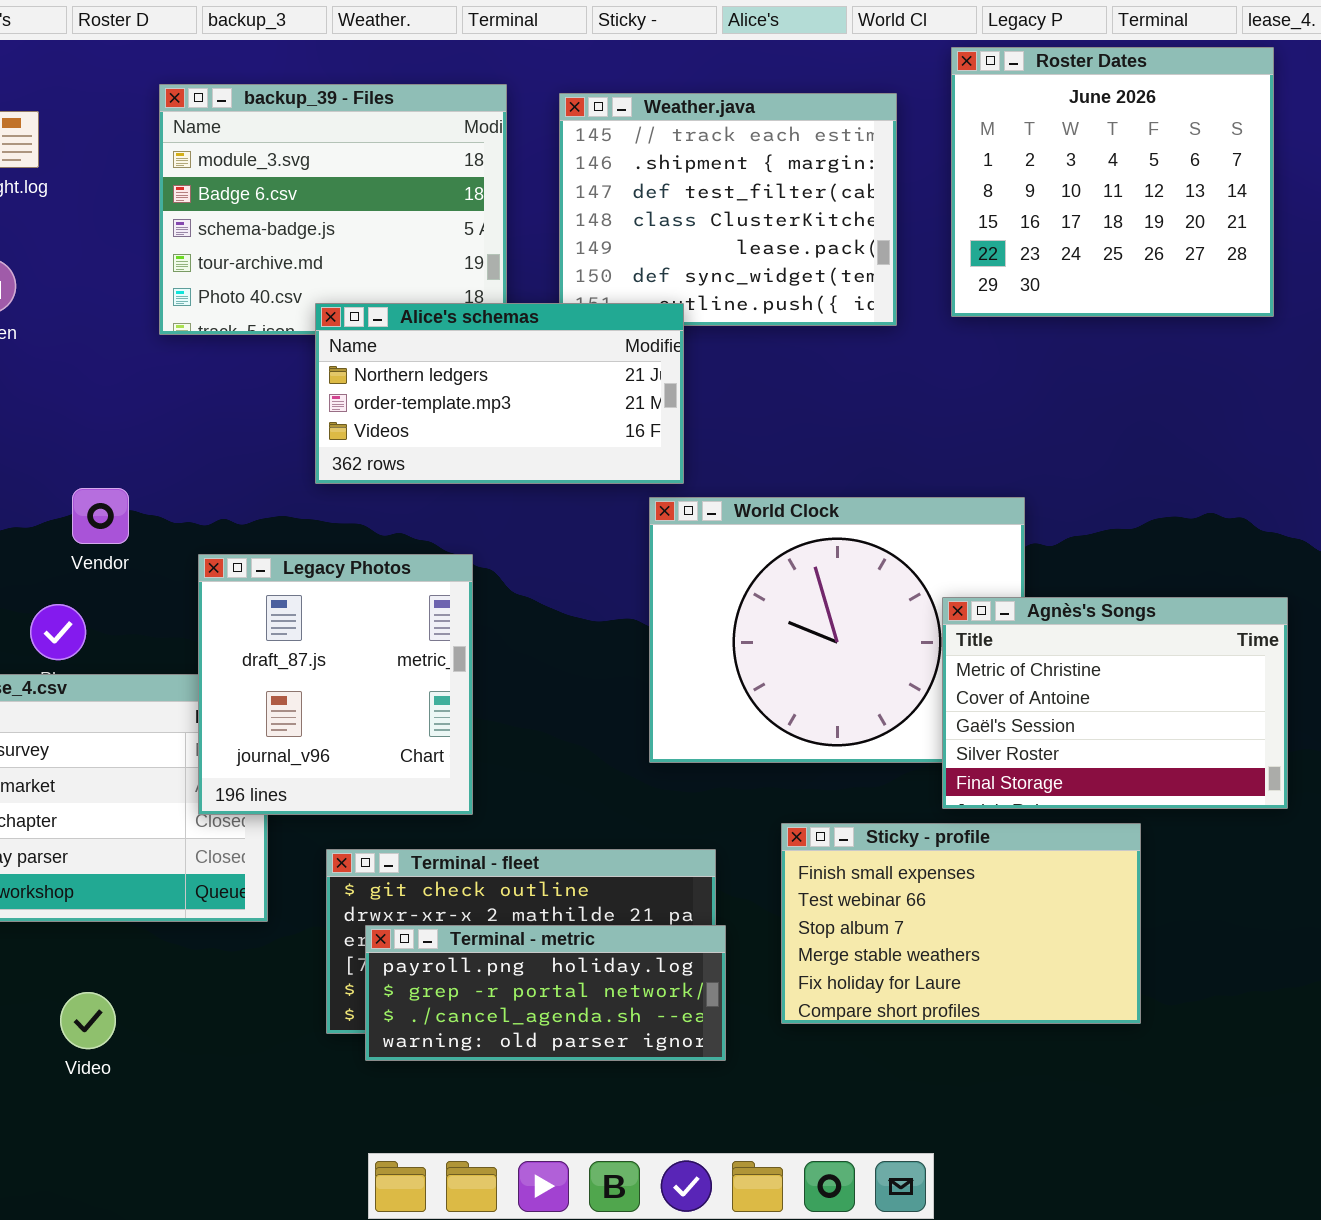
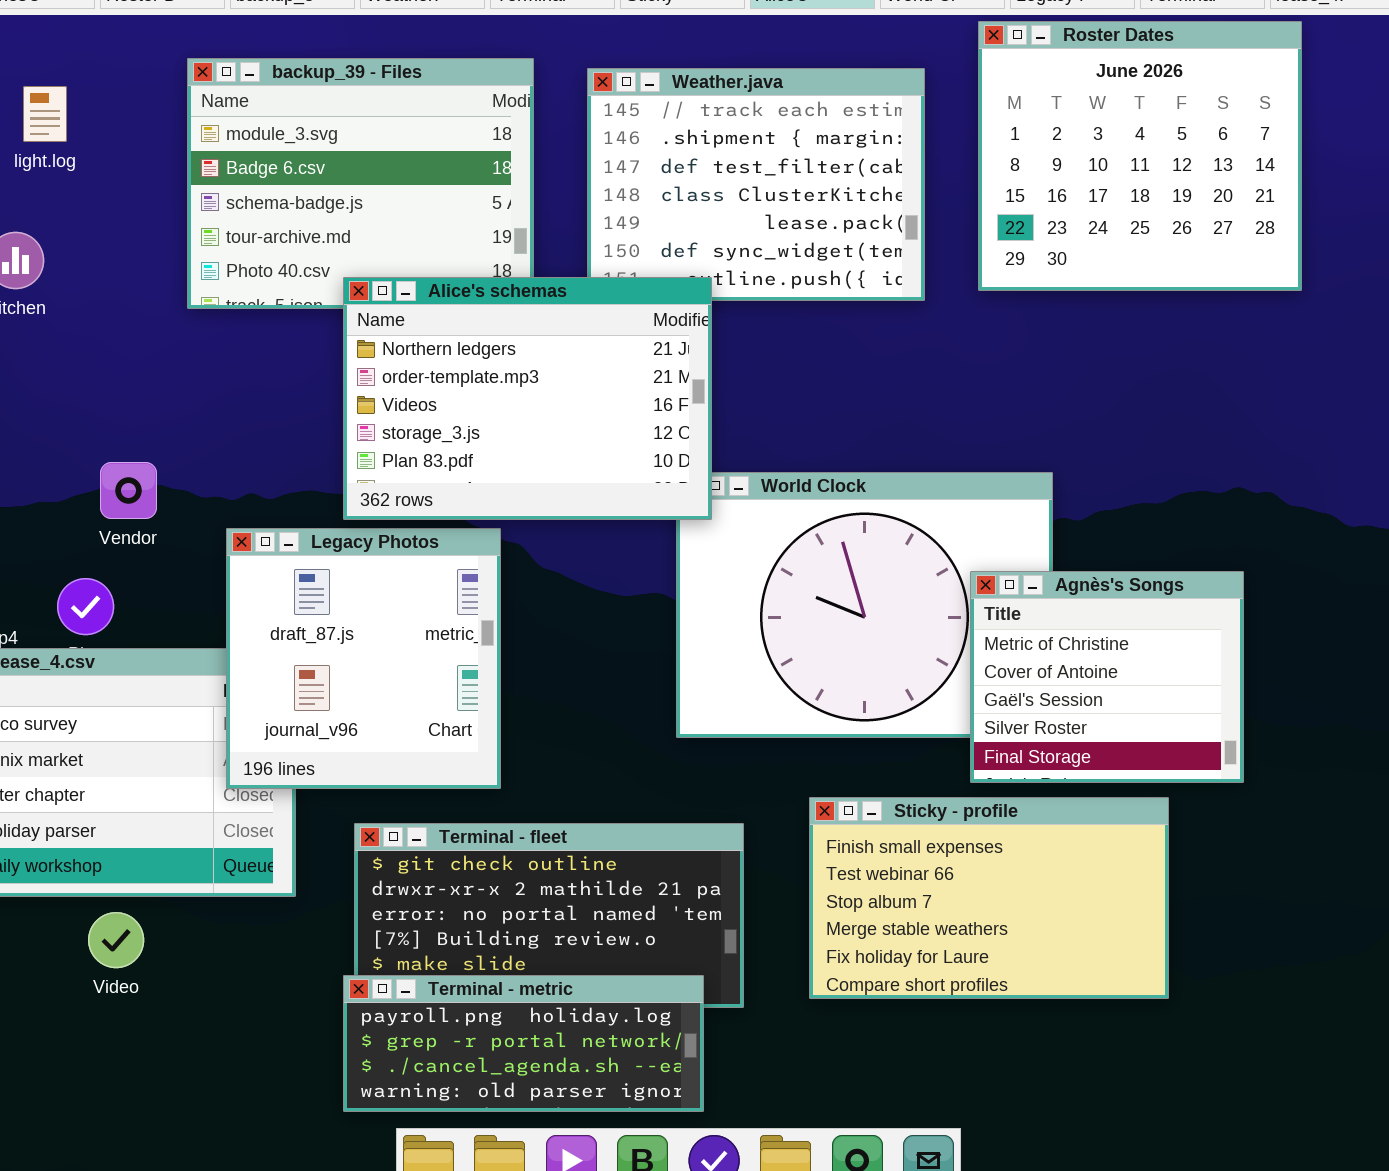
Alice's schemas: [315,303,684,484] -> [343,277,712,520], resized
Agnès's Songs: [942,597,1288,809] -> [970,571,1244,783], resized
Terminal - metric: [365,925,726,1061] -> [343,975,704,1112], moved
Video: [60,992,116,1049] -> [88,912,144,968], moved

